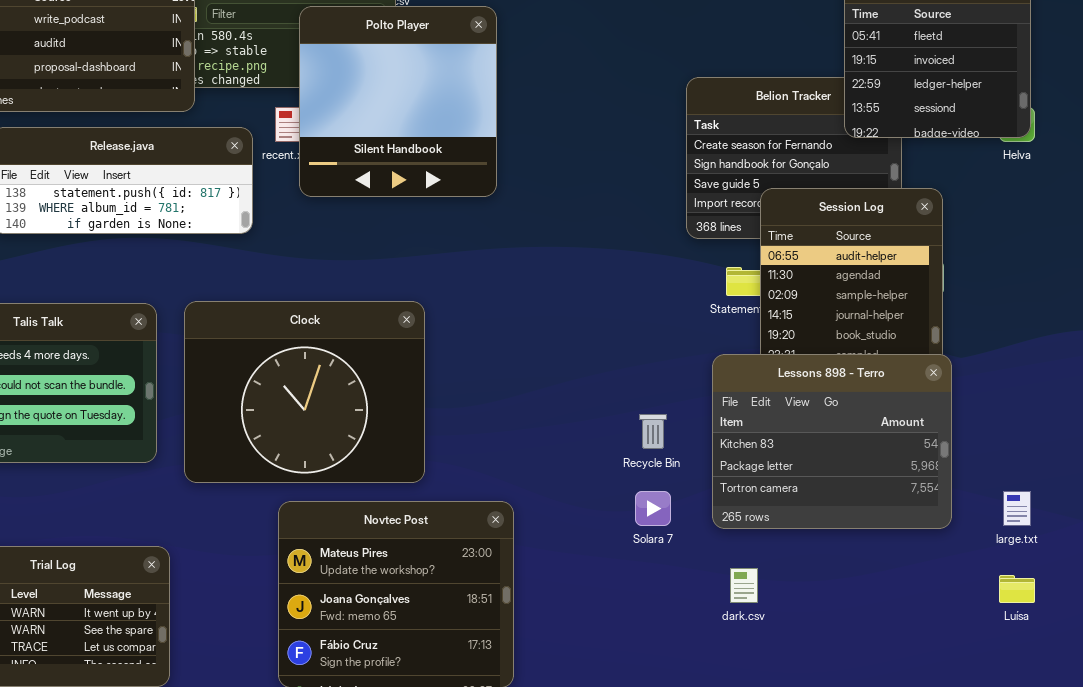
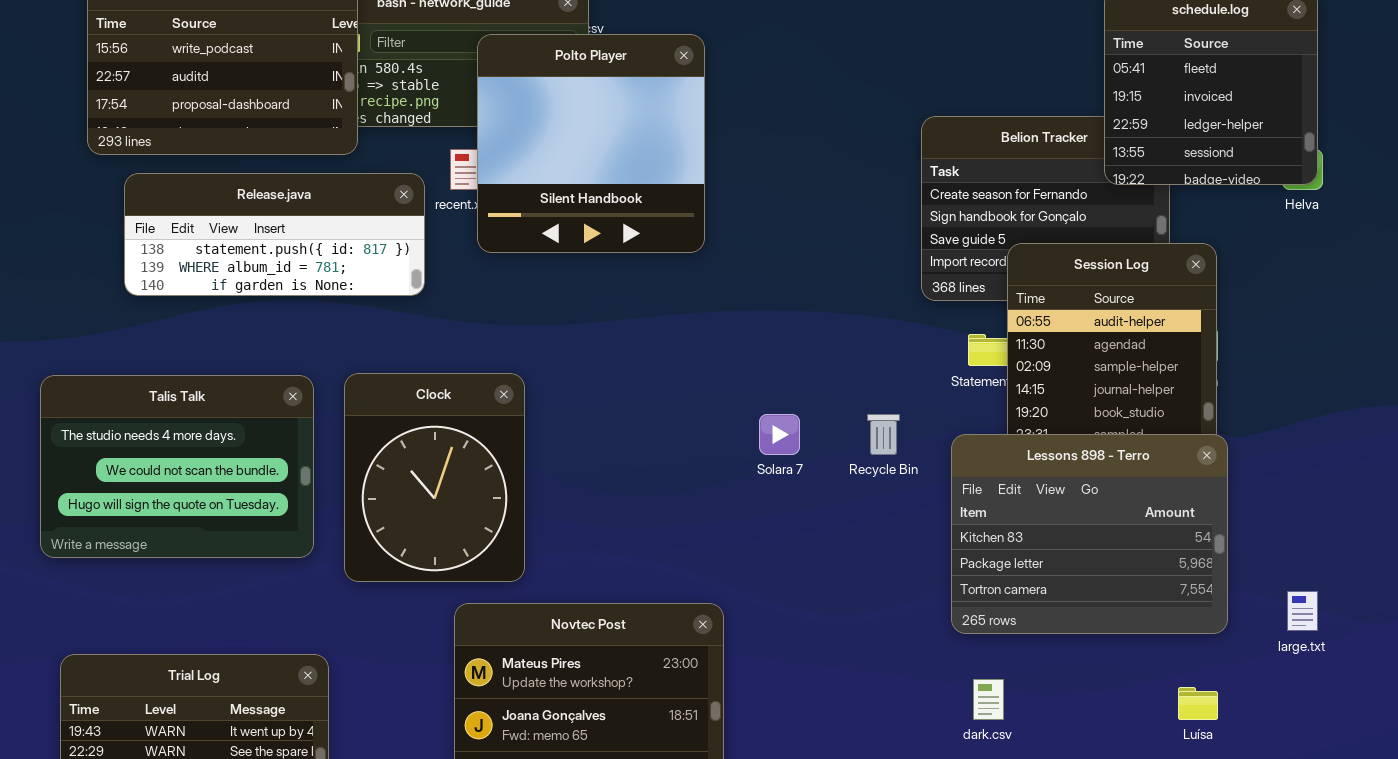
Clock: [184,301,425,483] -> [344,373,525,582], resized
Recycle Bin: [639,414,667,449] -> [867,414,900,455], moved
Solara 7: [635,491,671,526] -> [759,414,800,455], moved
Luísa: [999,575,1035,603] -> [1178,687,1218,720], moved

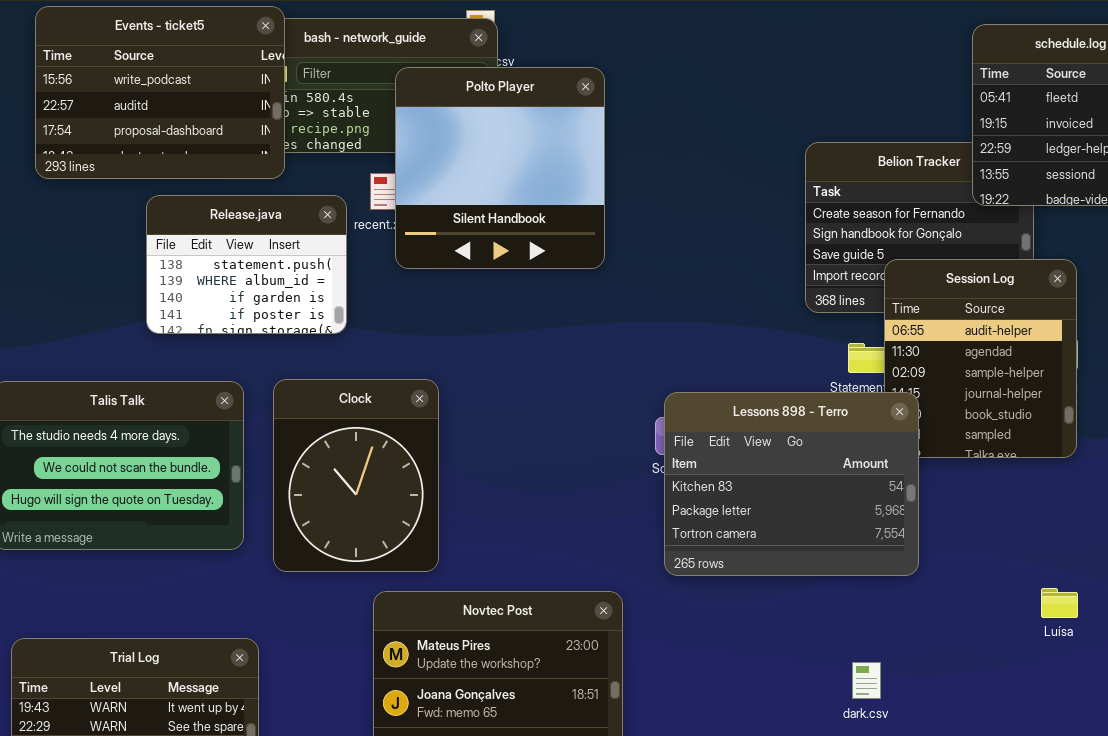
Release.java: [124,173,425,296] -> [146,195,347,334], resized
Lessons 898 - Terro: [951,434,1228,634] -> [664,392,919,576], moved
Luísa: [1178,687,1218,720] -> [1041,588,1078,618], moved

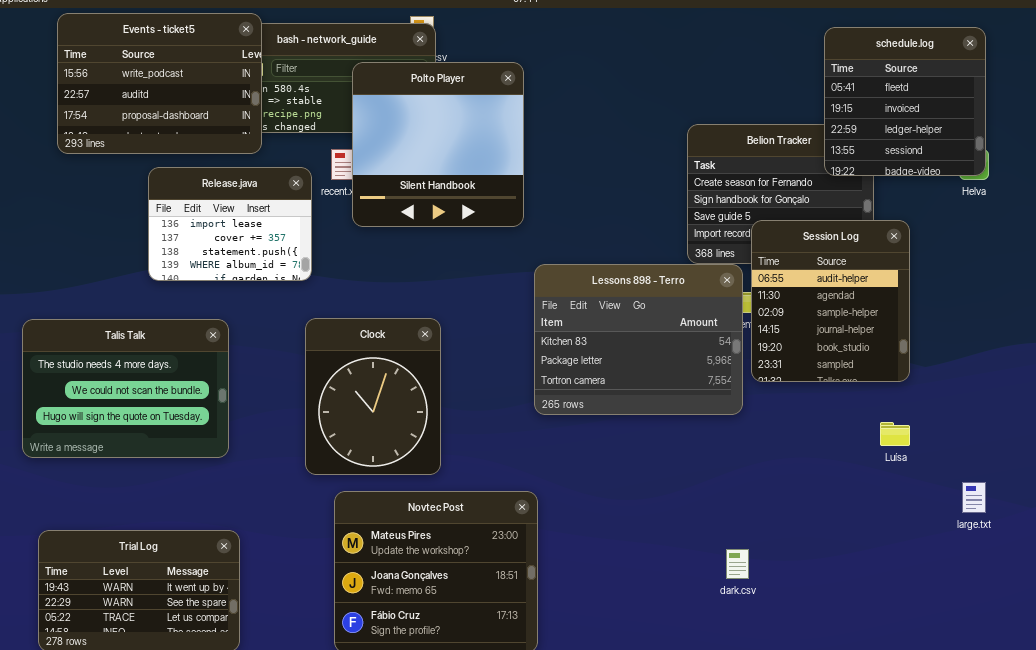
Release.java: [146,195,347,334] -> [148,167,312,281], scrolled up 2 rows
Clock: [273,379,439,572] -> [305,318,441,475], moved
Lessons 898 - Terro: [664,392,919,576] -> [534,264,743,415], moved
Luísa: [1041,588,1078,618] -> [880,422,910,446], moved

